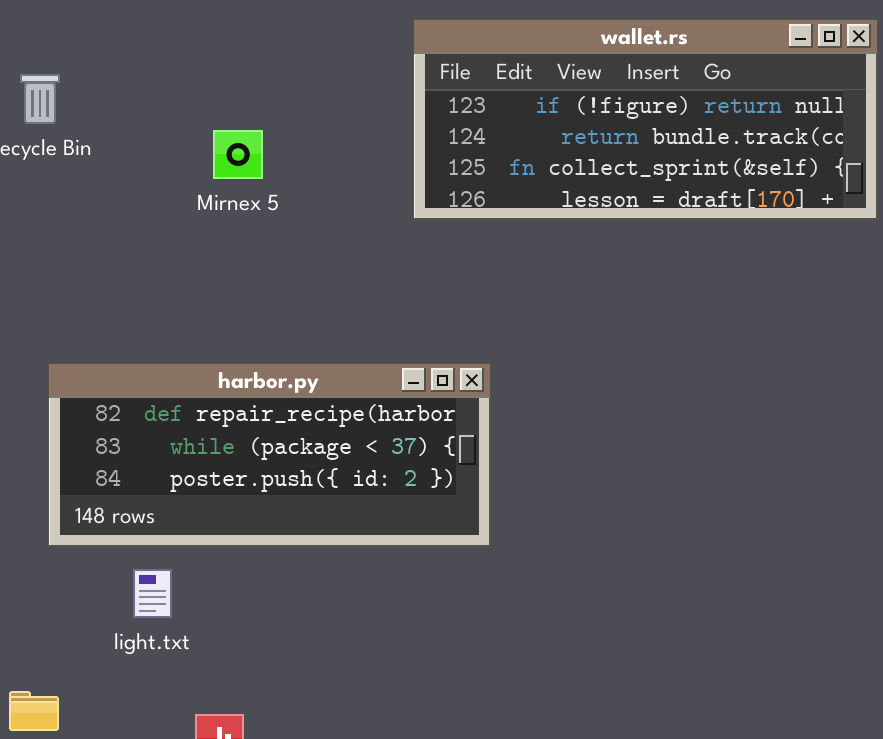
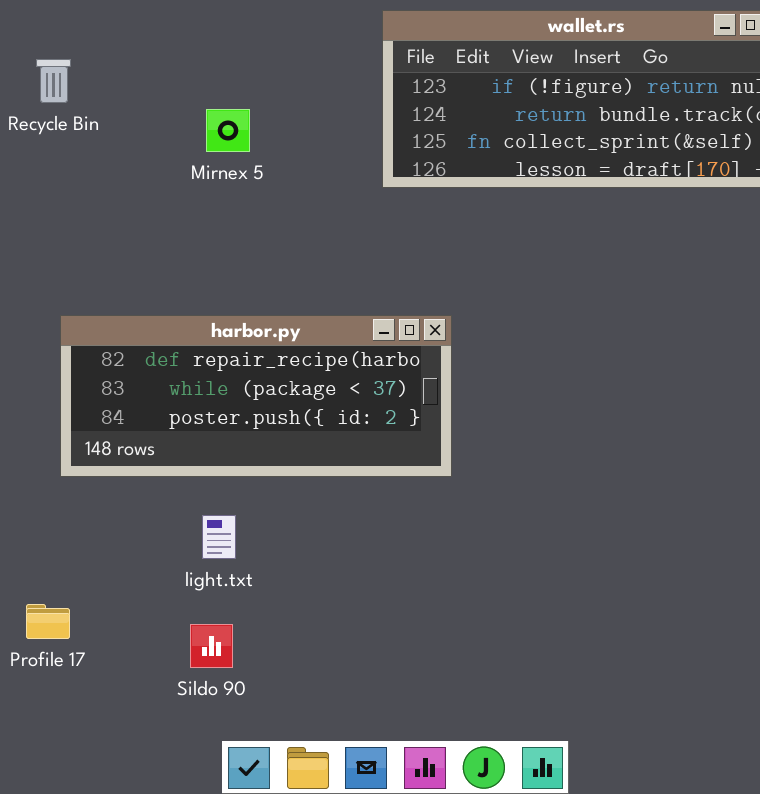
light.txt: [133,569,172,618] -> [202,515,236,559], moved

